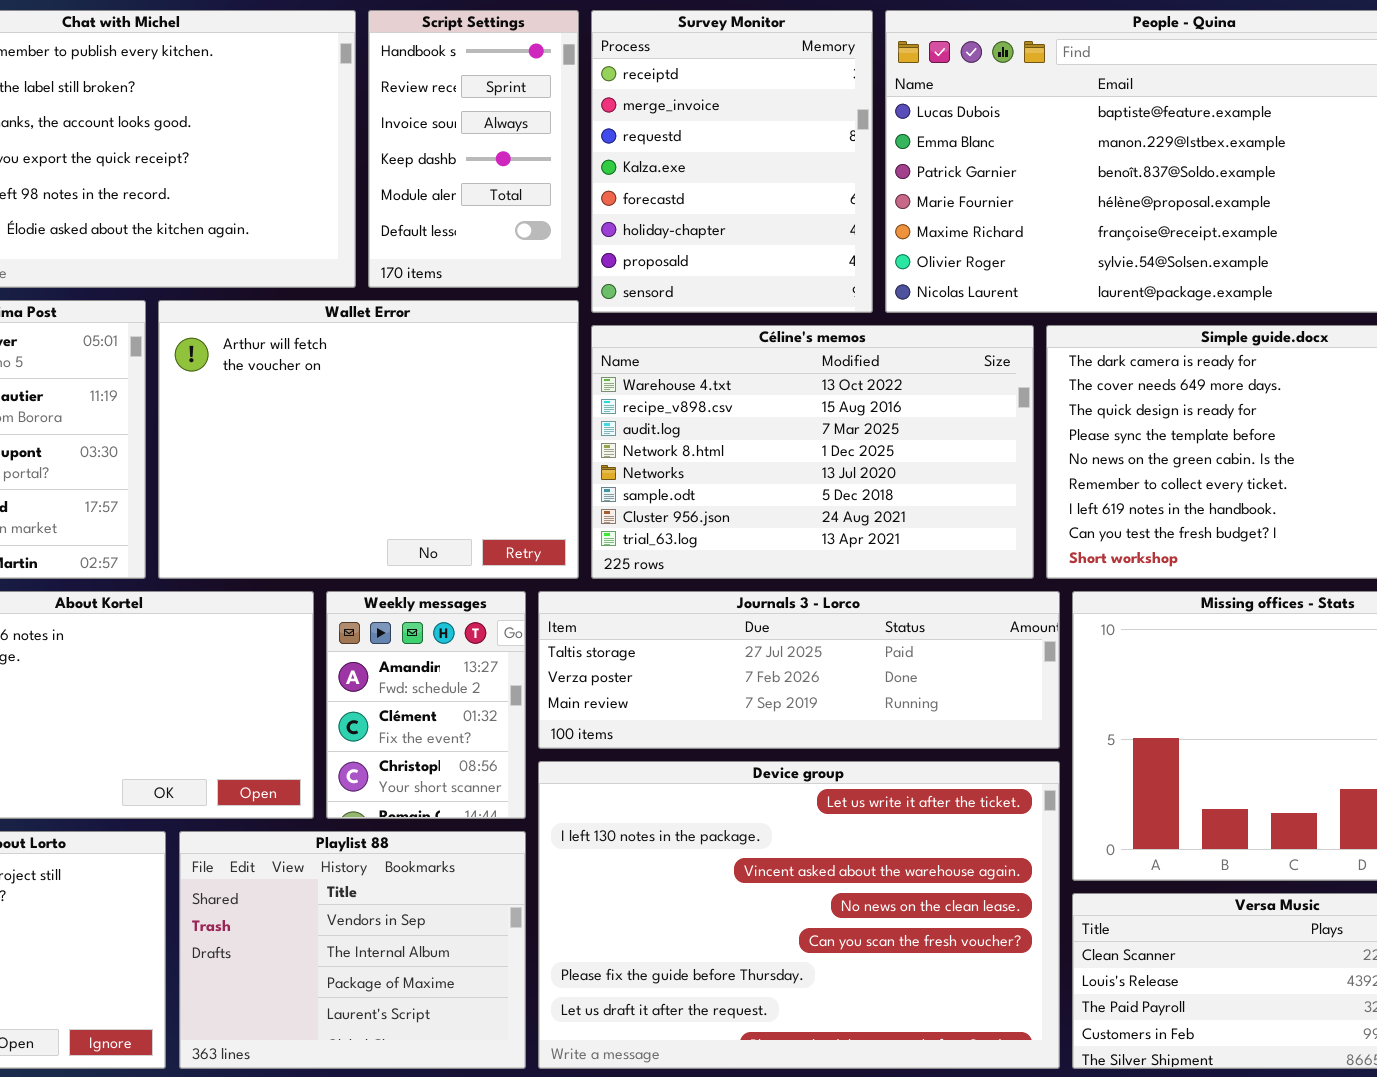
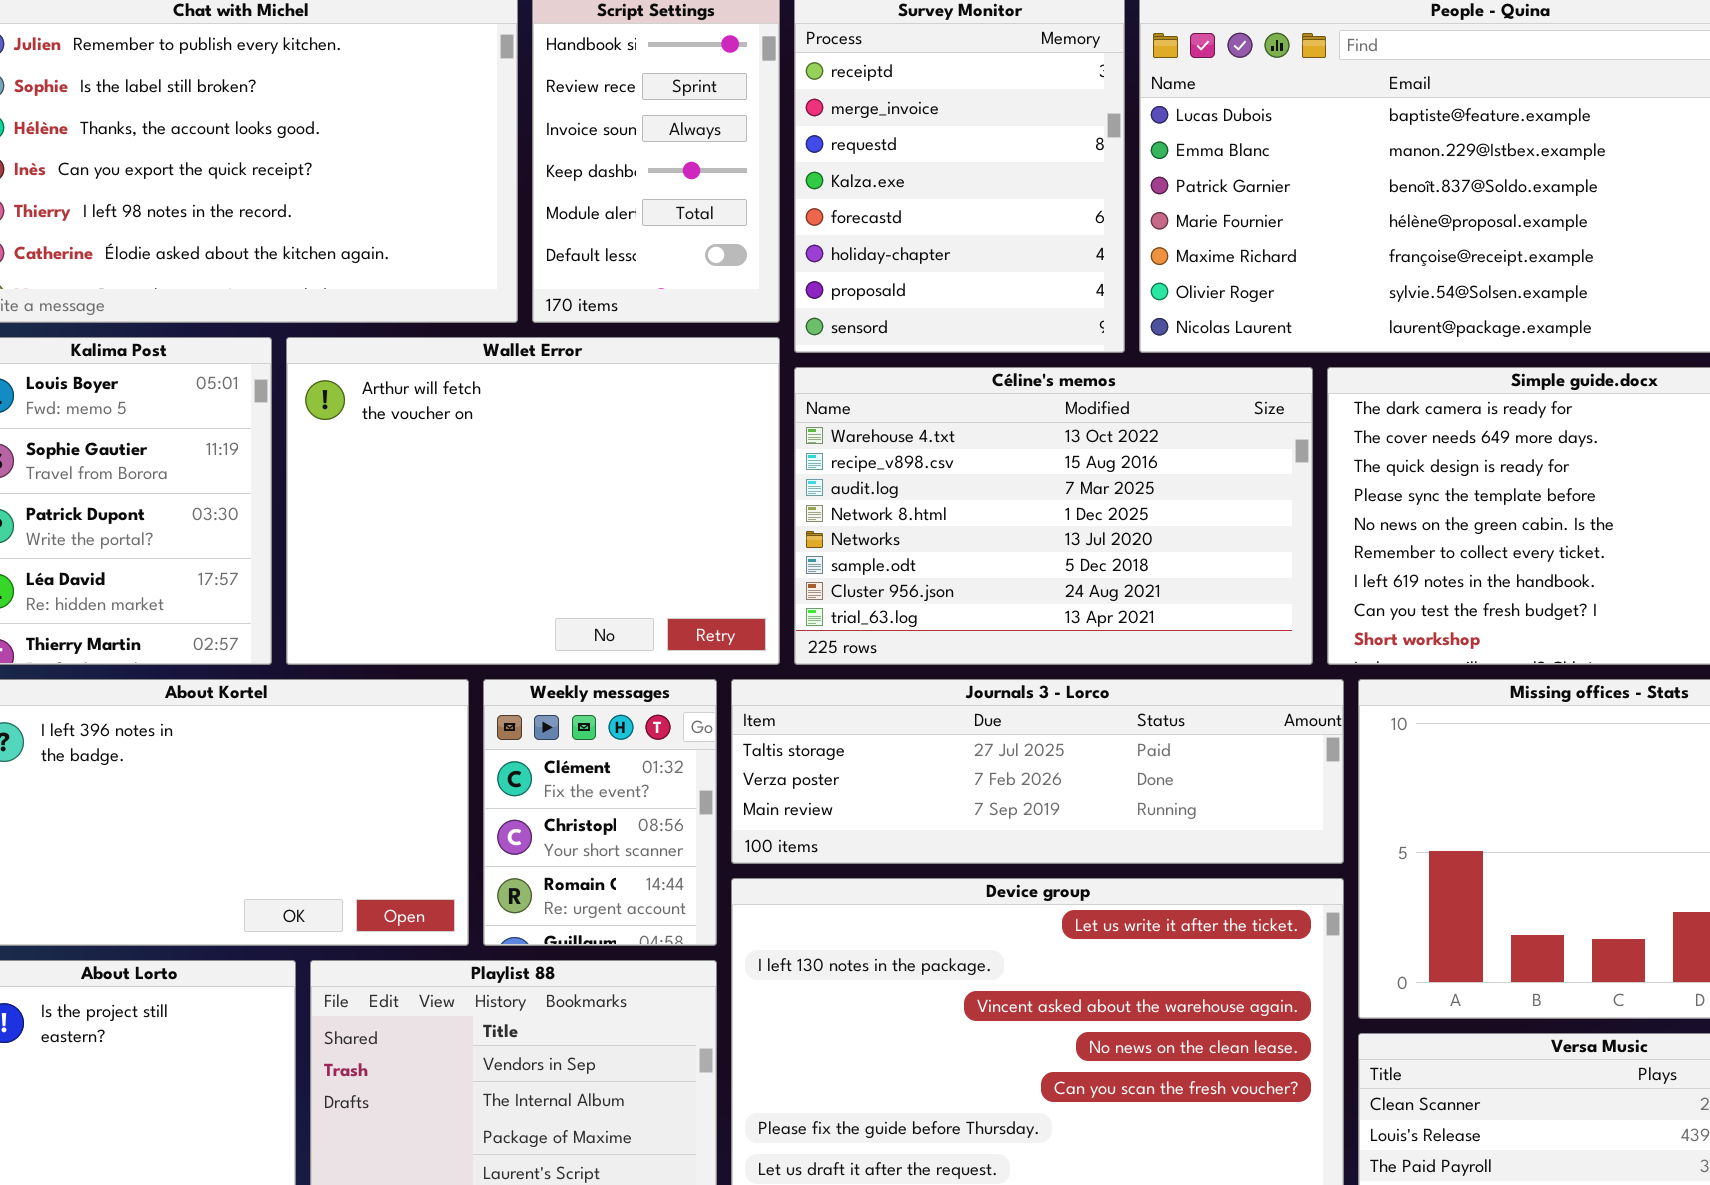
Weekly messages: [326,591,526,819] -> [483,679,717,946], scrolled down 1 row

